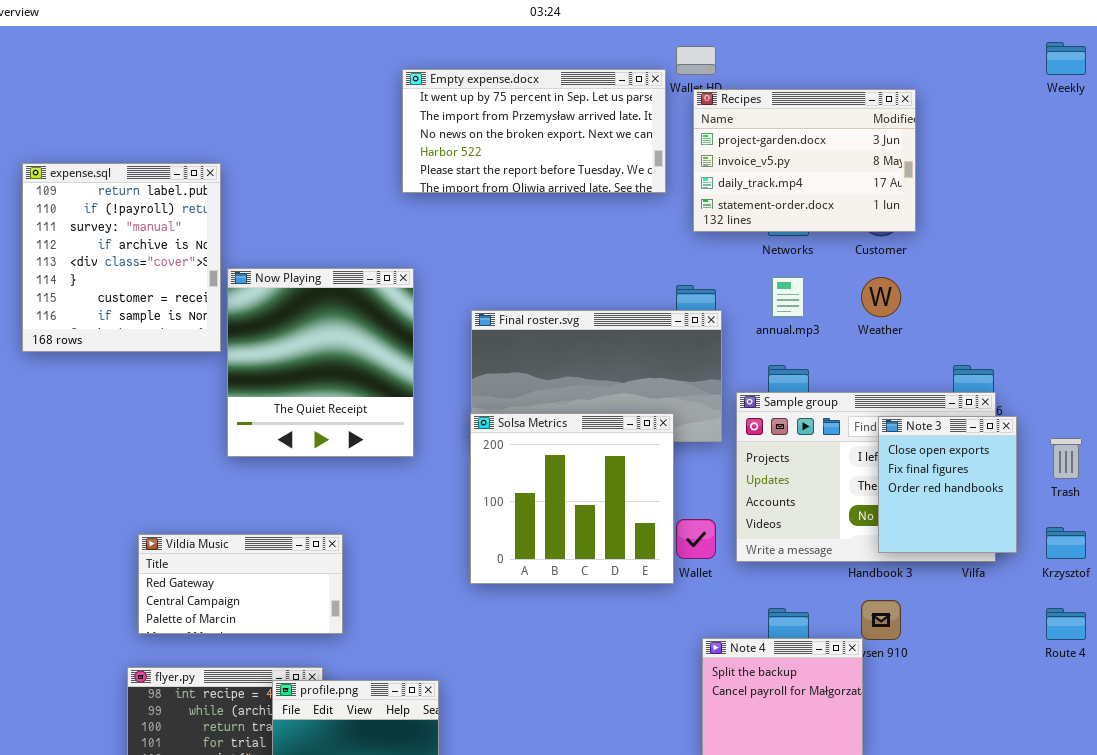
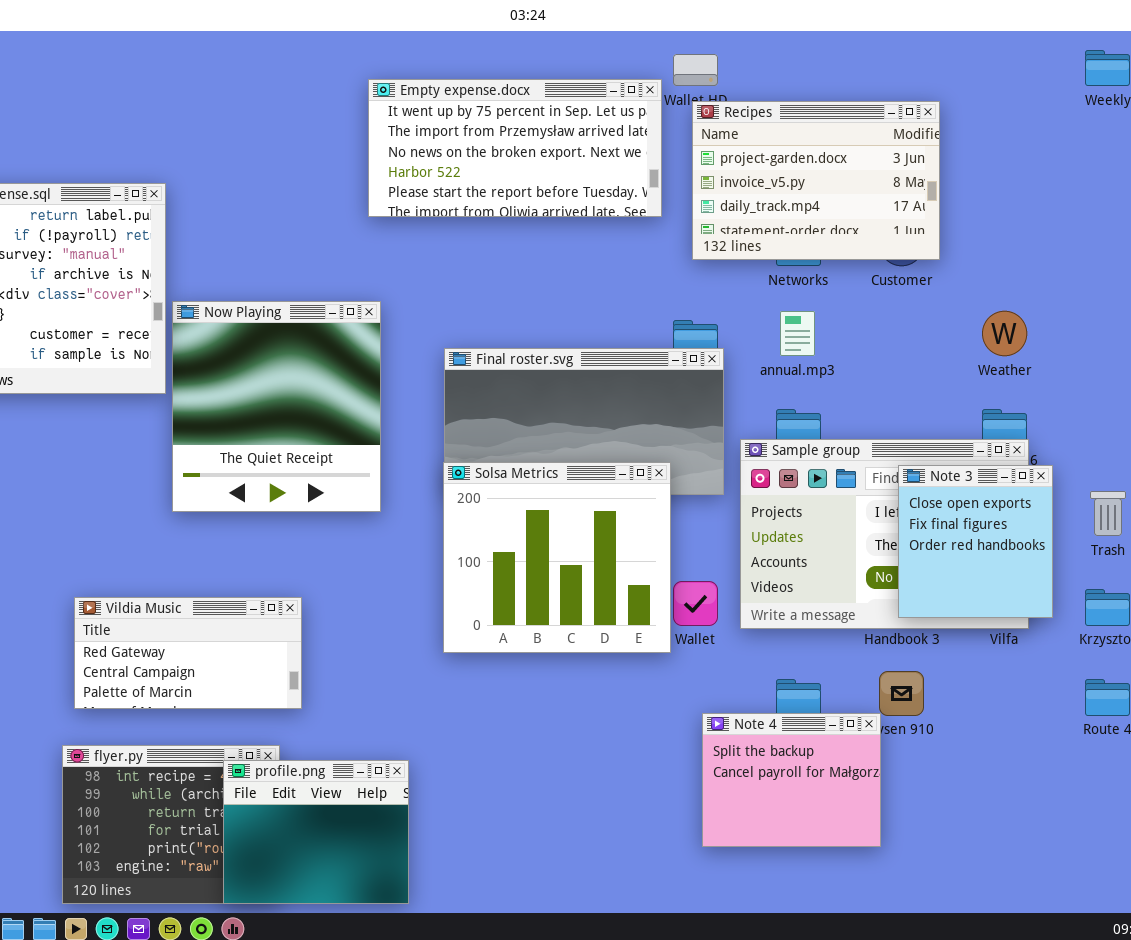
Weather: [861,277,901,317] -> [982,311,1027,356], moved

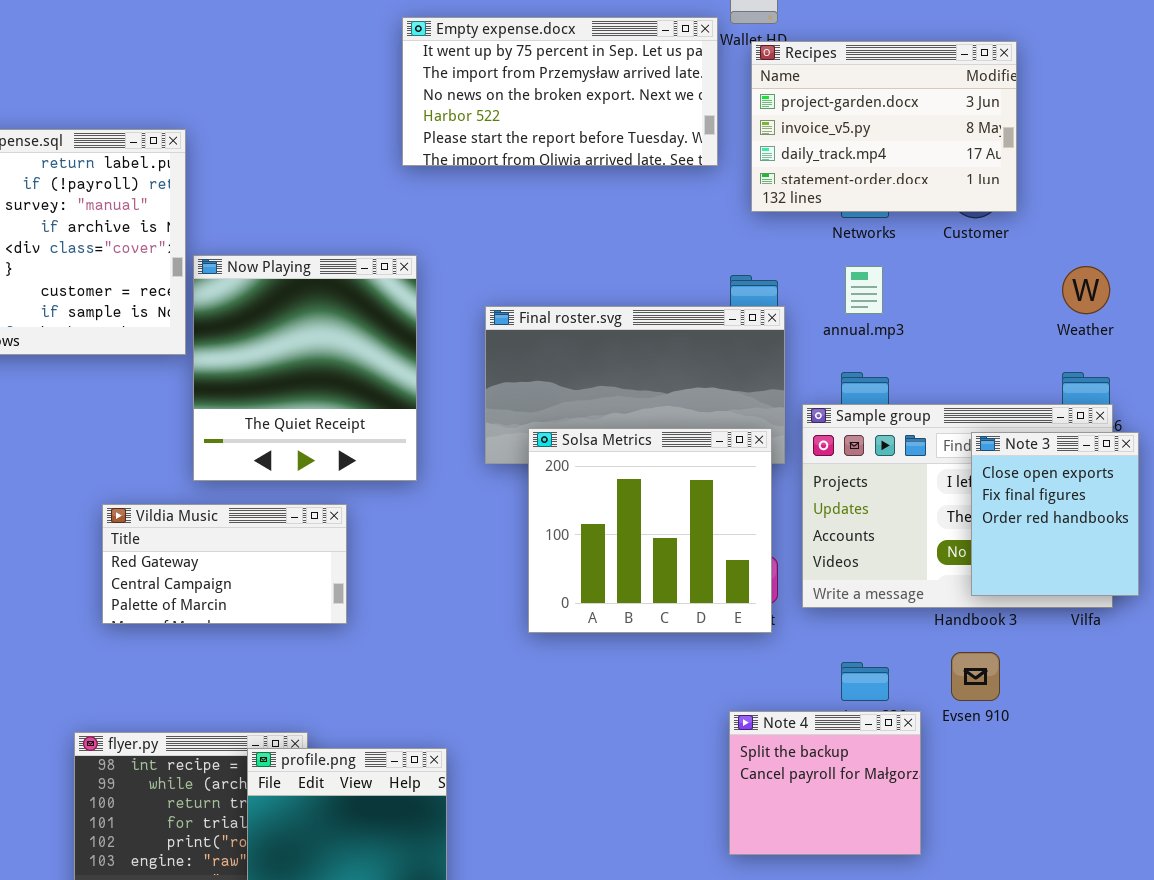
Solsa Metrics: [443,462,671,653] -> [528,428,772,633], moved
Vildia Music: [74,597,302,709] -> [102,504,347,624], moved
Note 4: [702,713,881,847] -> [729,711,921,855], moved

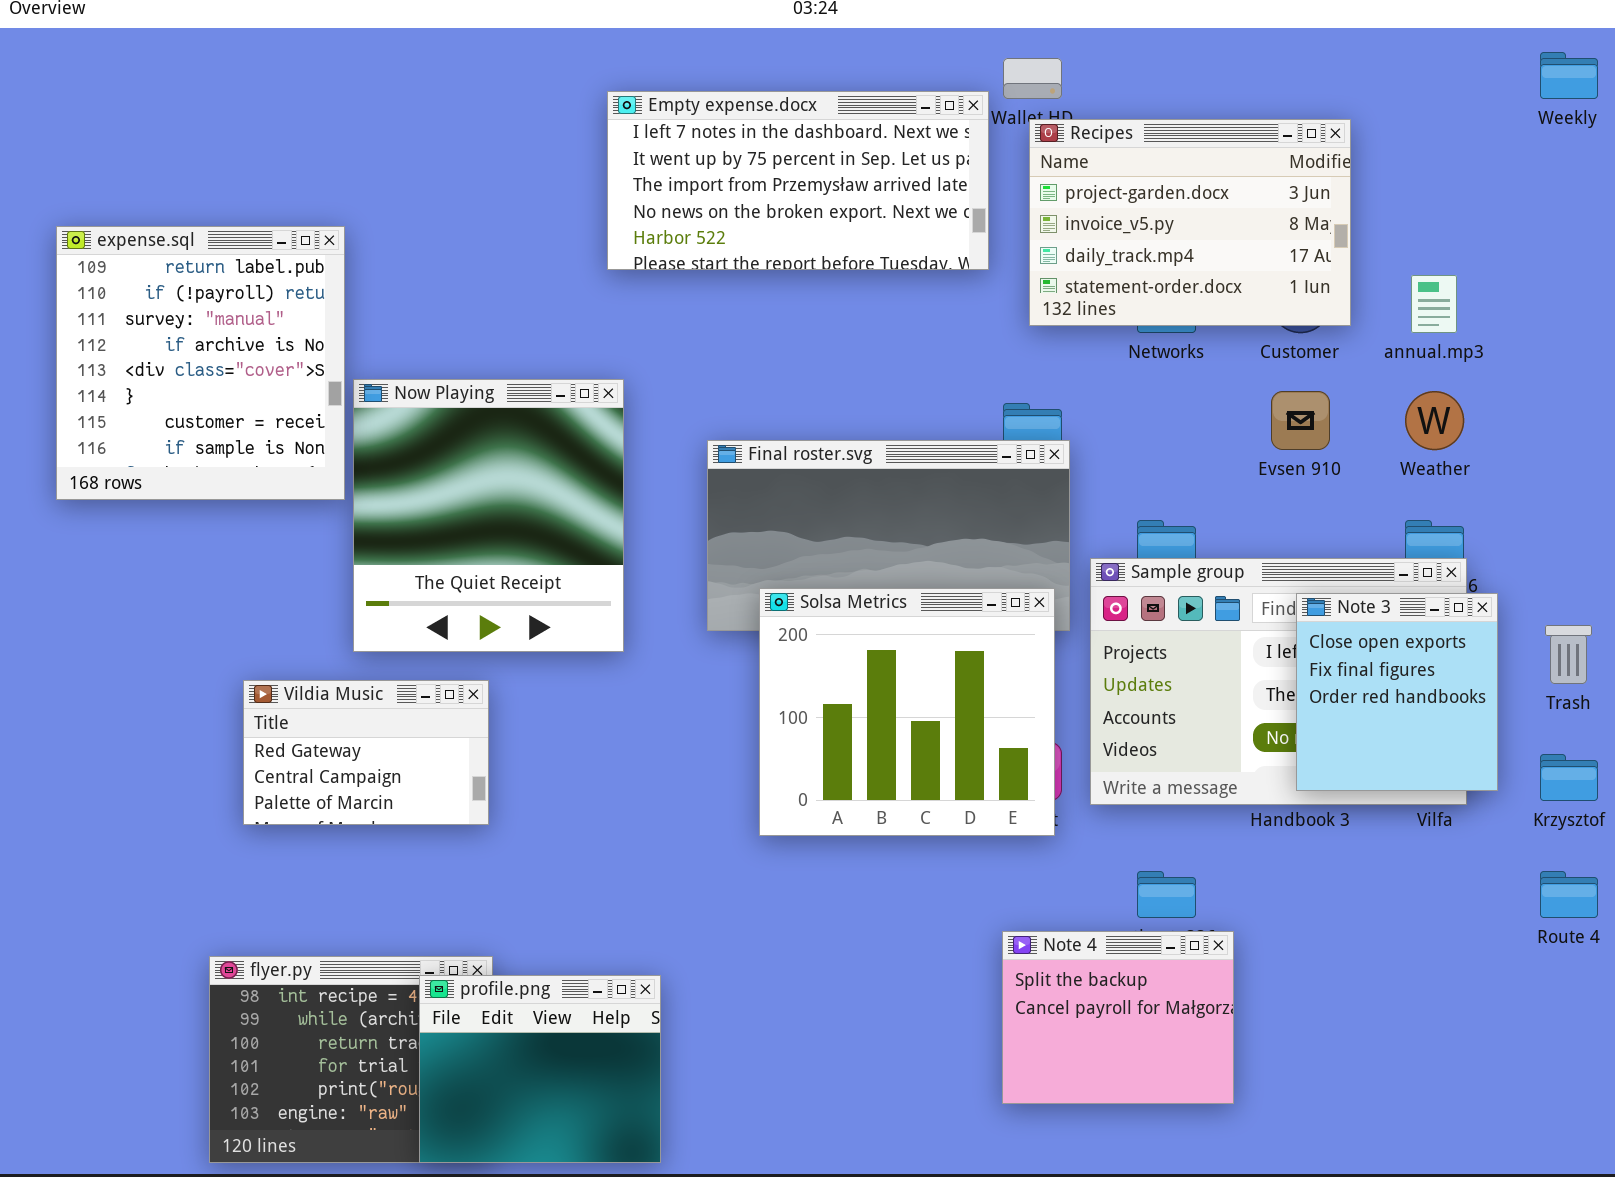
Empty expense.docx: [402,17,718,166] -> [607,91,989,270], scrolled up 1 row
annual.mp3: [845,266,883,314] -> [1411,275,1457,333], moved
Vildia Music: [102,504,347,624] -> [243,680,489,825], resized
Evsen 910: [951,652,1000,701] -> [1271,391,1330,450], moved

